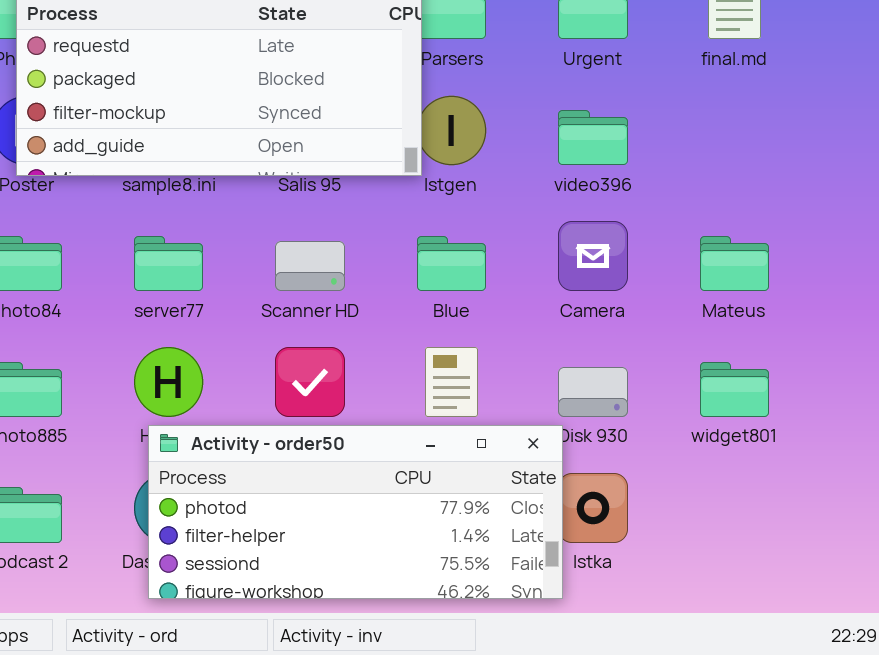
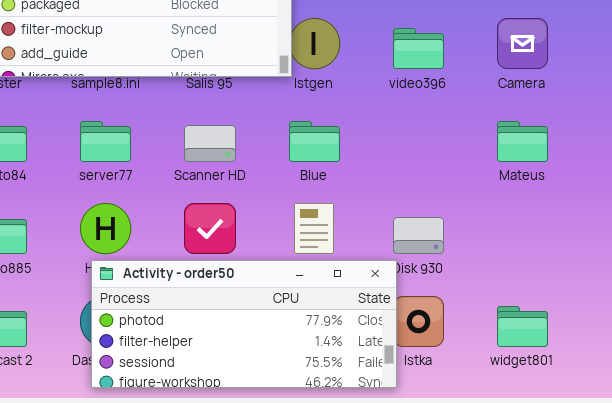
Camera: [558,221,628,291] -> [497,18,548,69], moved
widget801: [700,362,769,417] -> [497,306,548,347], moved

